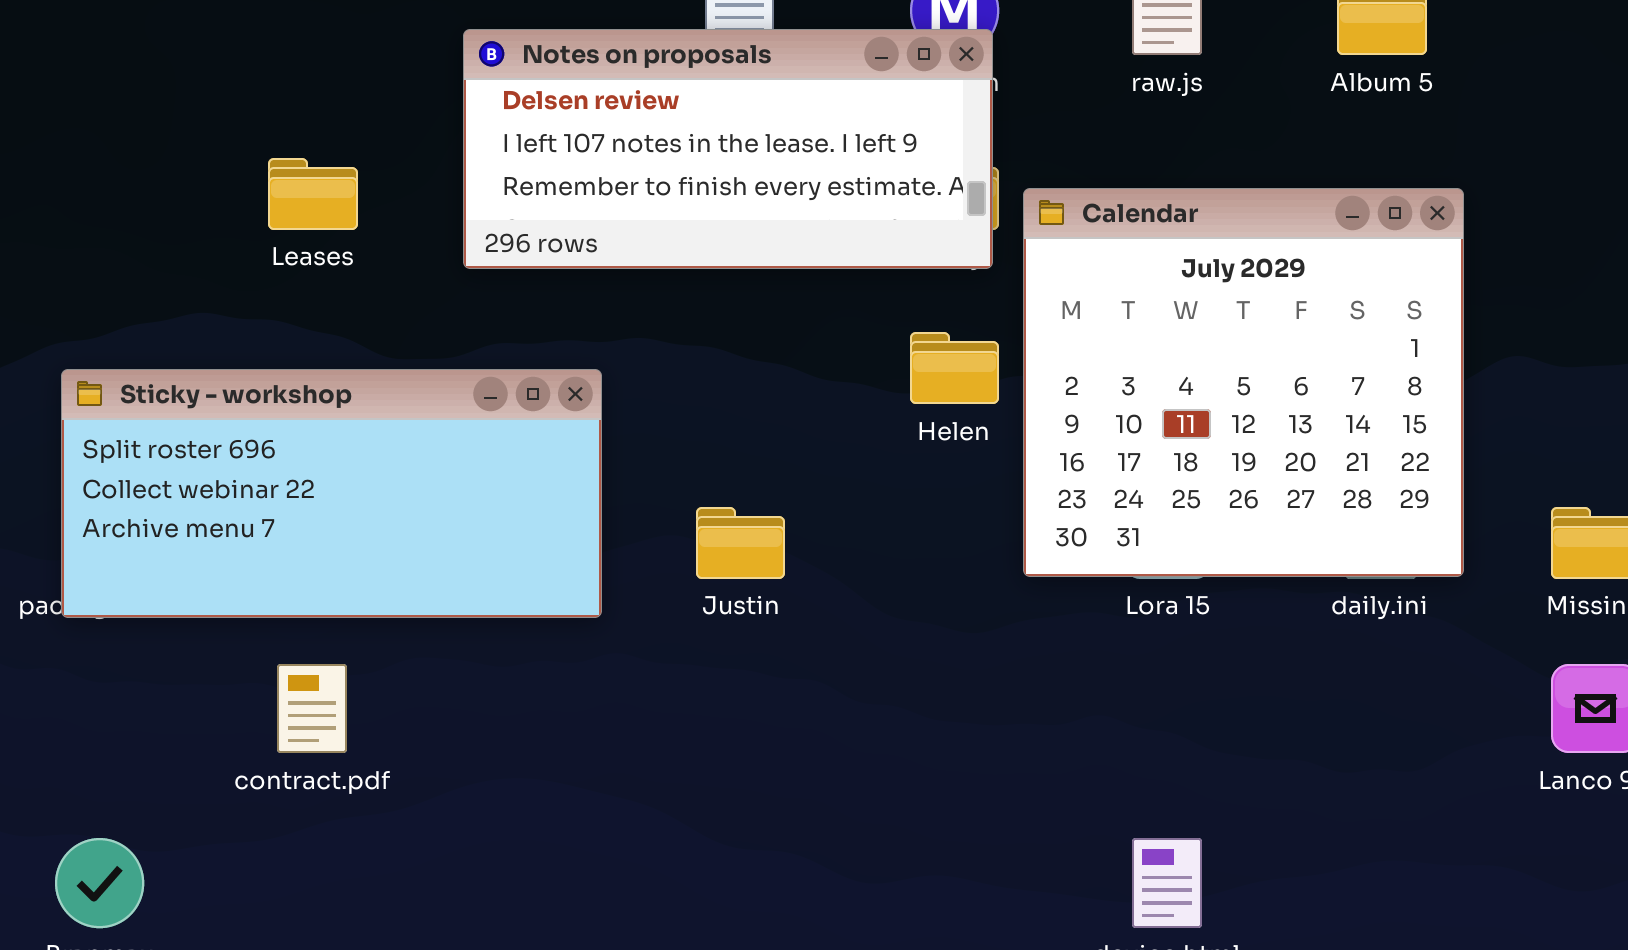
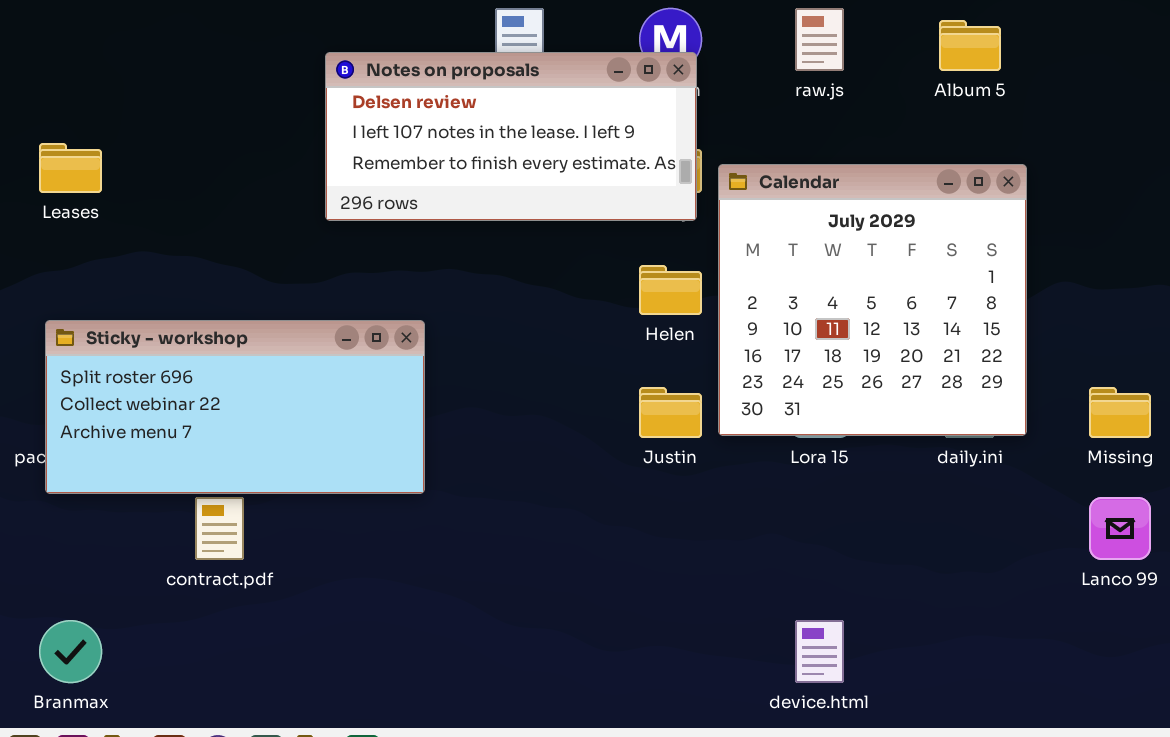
Leases: [268,158,358,230] -> [39,143,102,193], moved
Sticky - workshop: [61,369,602,618] -> [45,320,425,494], moved
Justin: [696,507,785,579] -> [639,387,702,438], moved

